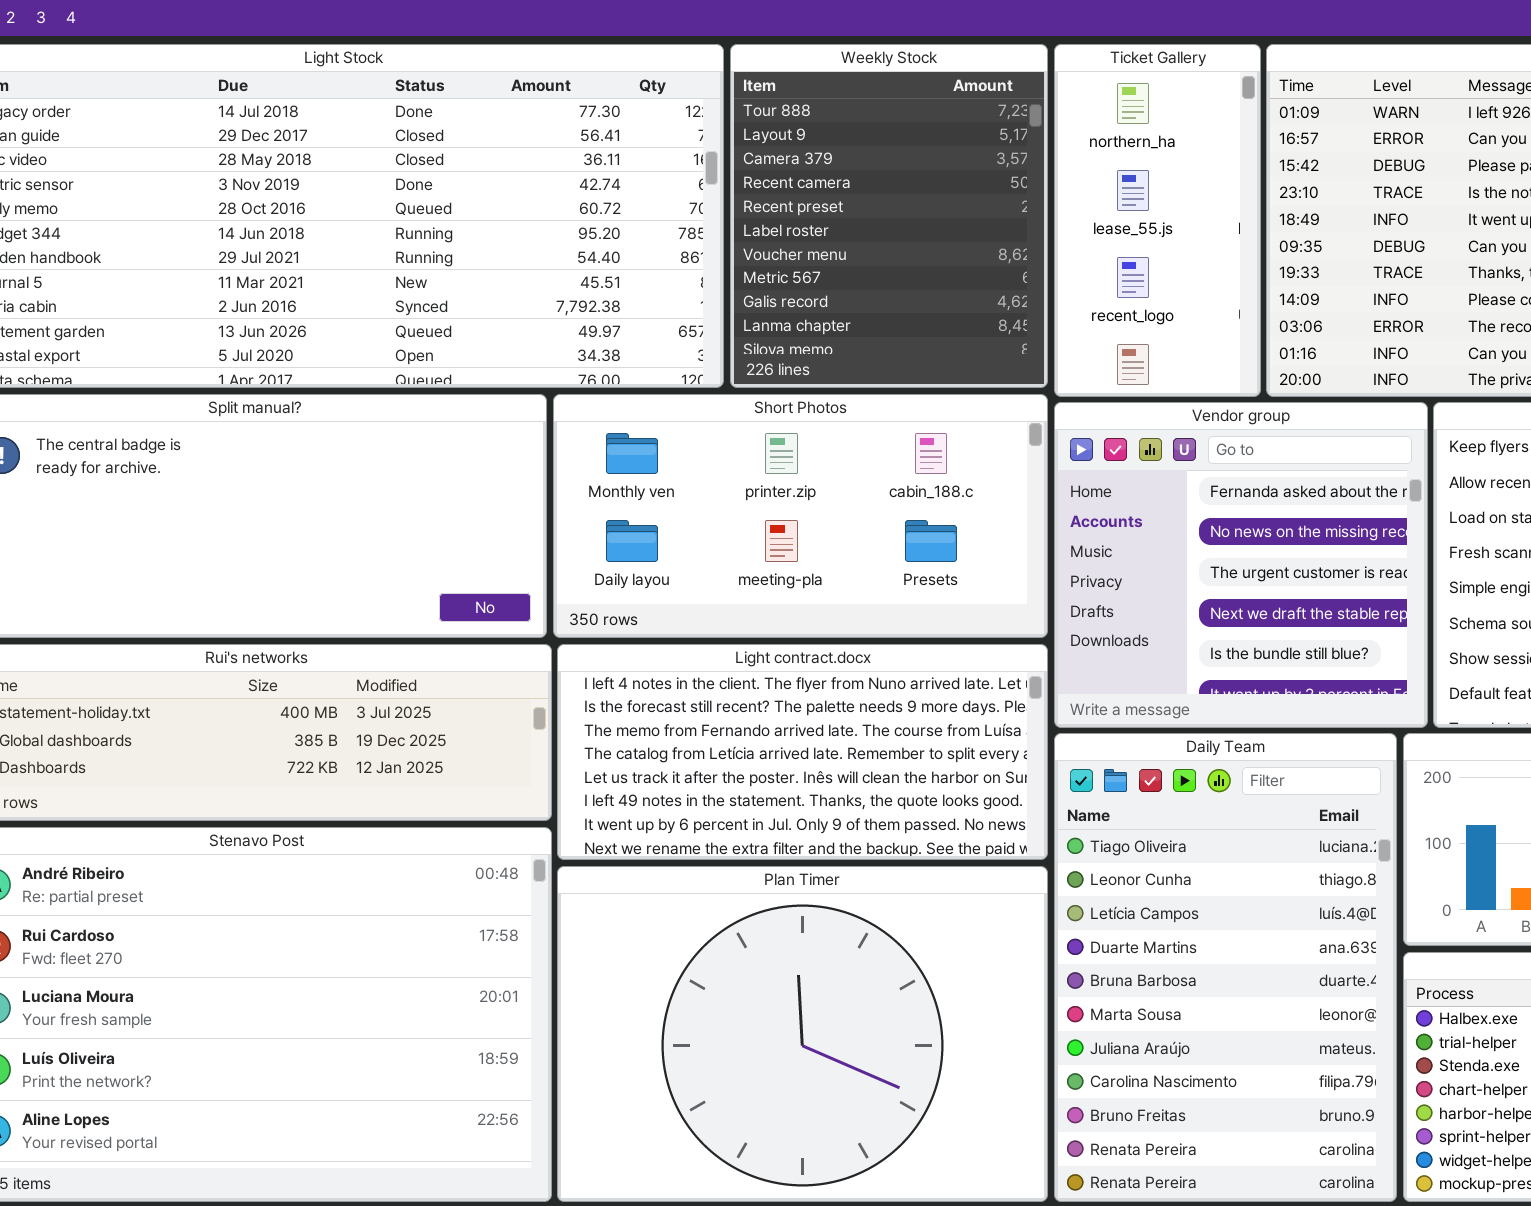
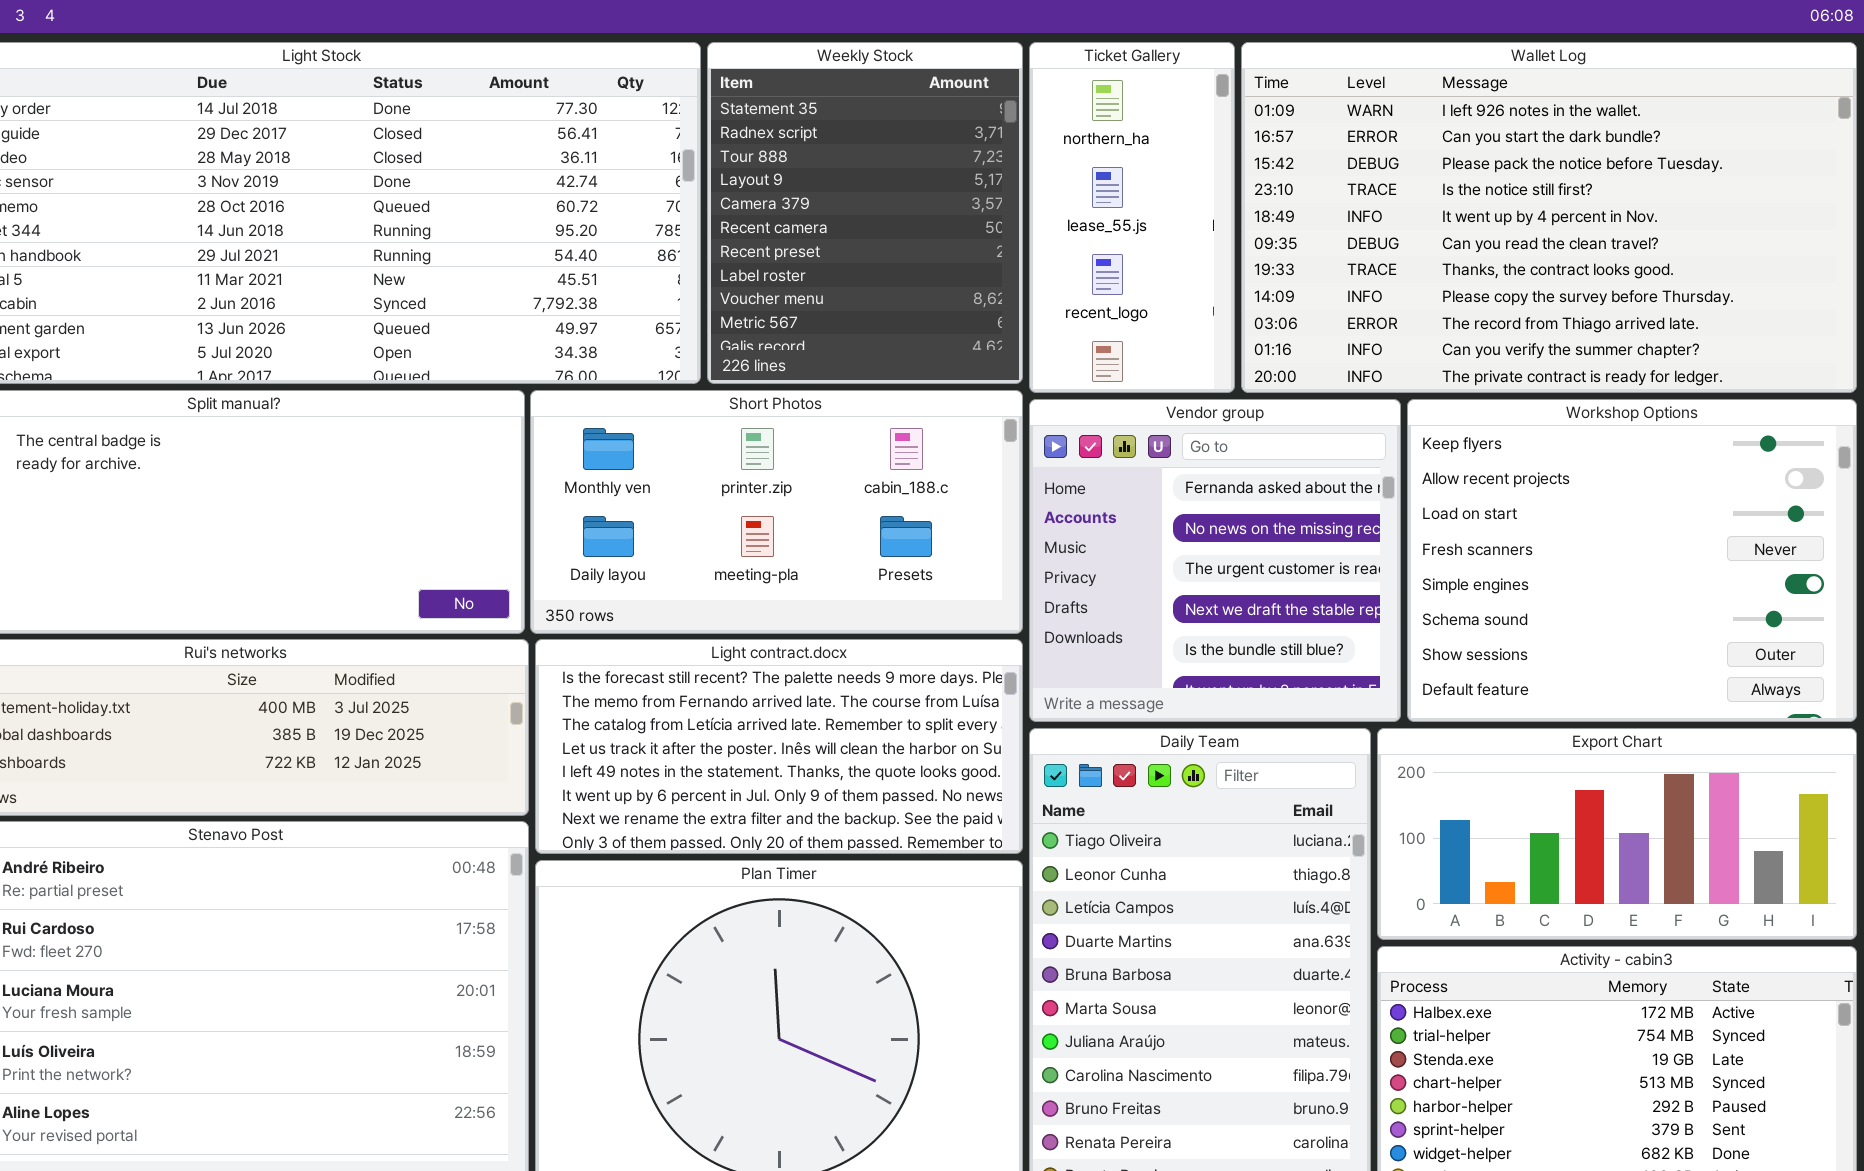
Weekly Stock: [730,44,1048,388] -> [707,42,1023,384], scrolled up 2 rows
Light contract.docx: [557,644,1048,860] -> [535,639,1023,854], scrolled down 1 row

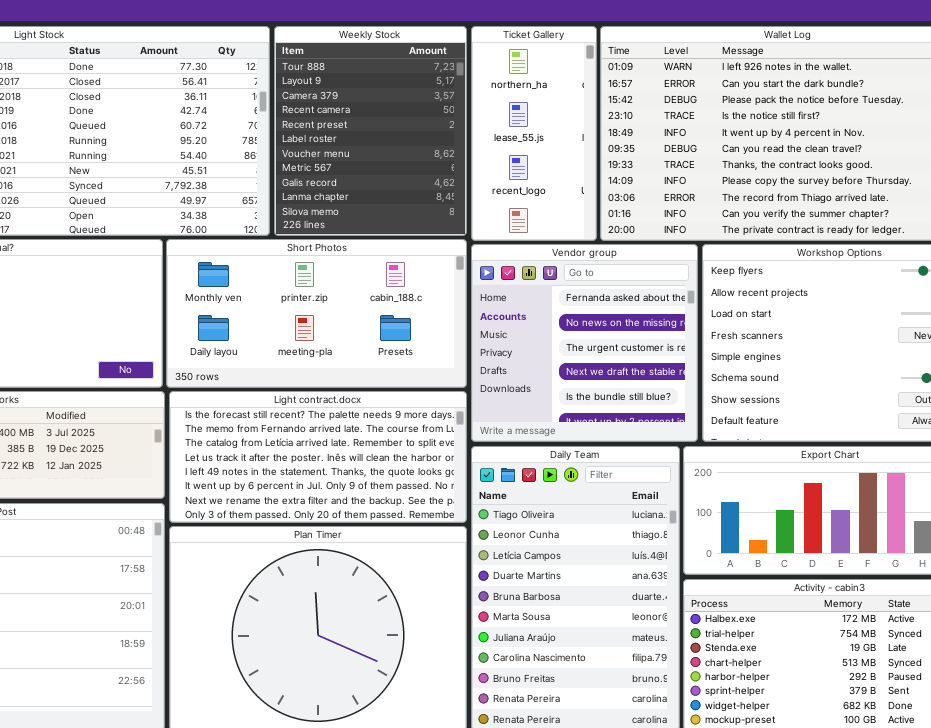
Weekly Stock: [707,42,1023,384] -> [274,26,467,236], scrolled down 2 rows

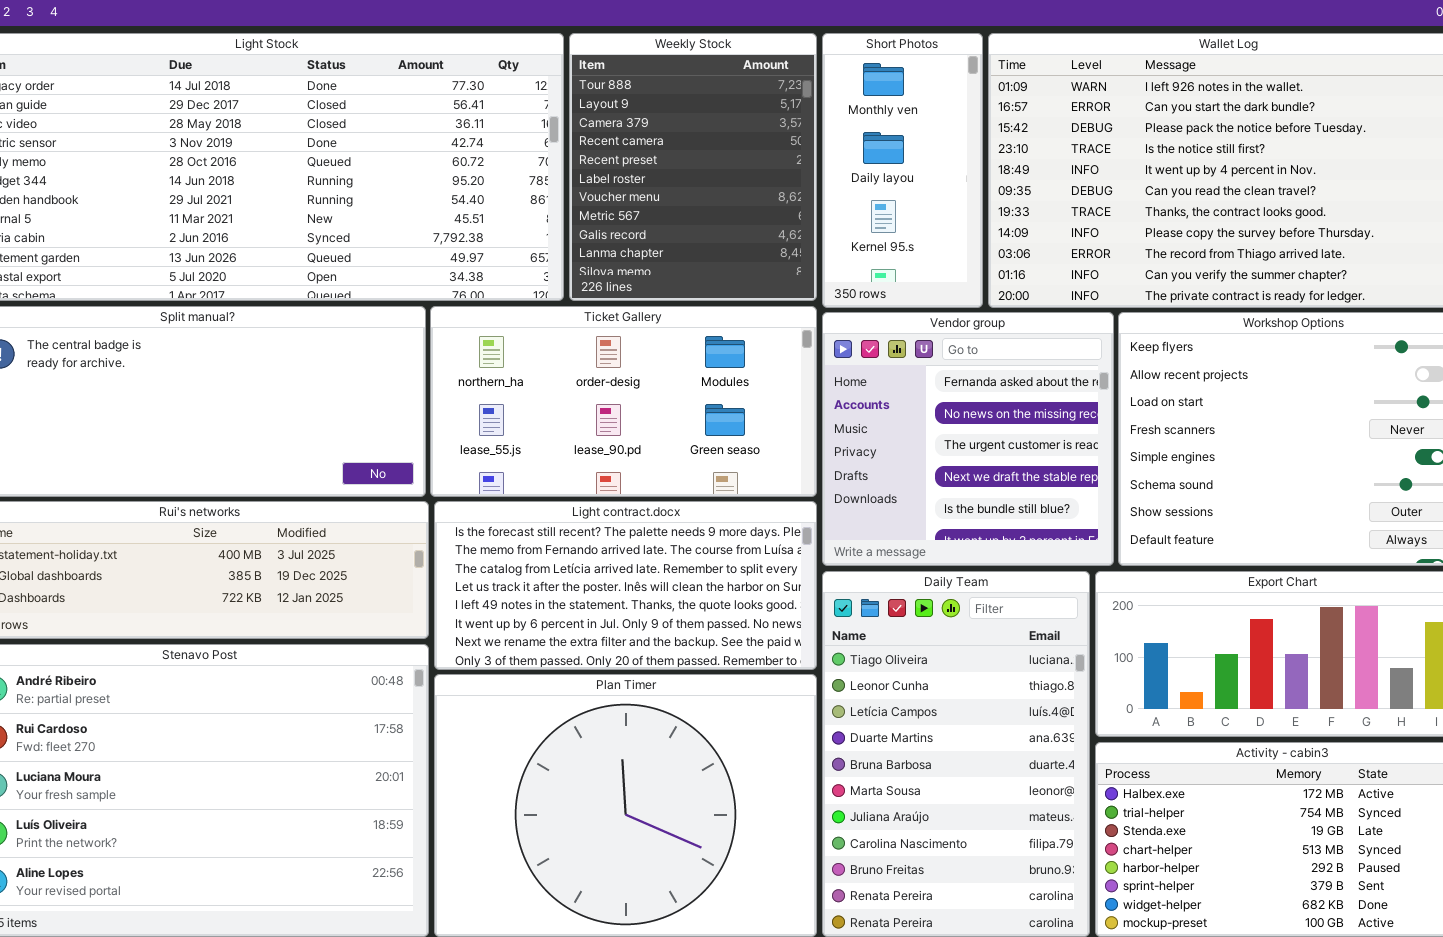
Ticket Gallery: [471,26,597,241] -> [430,306,817,497], moved, resized
Short Photos: [166,239,467,388] -> [822,33,983,308], moved, resized

